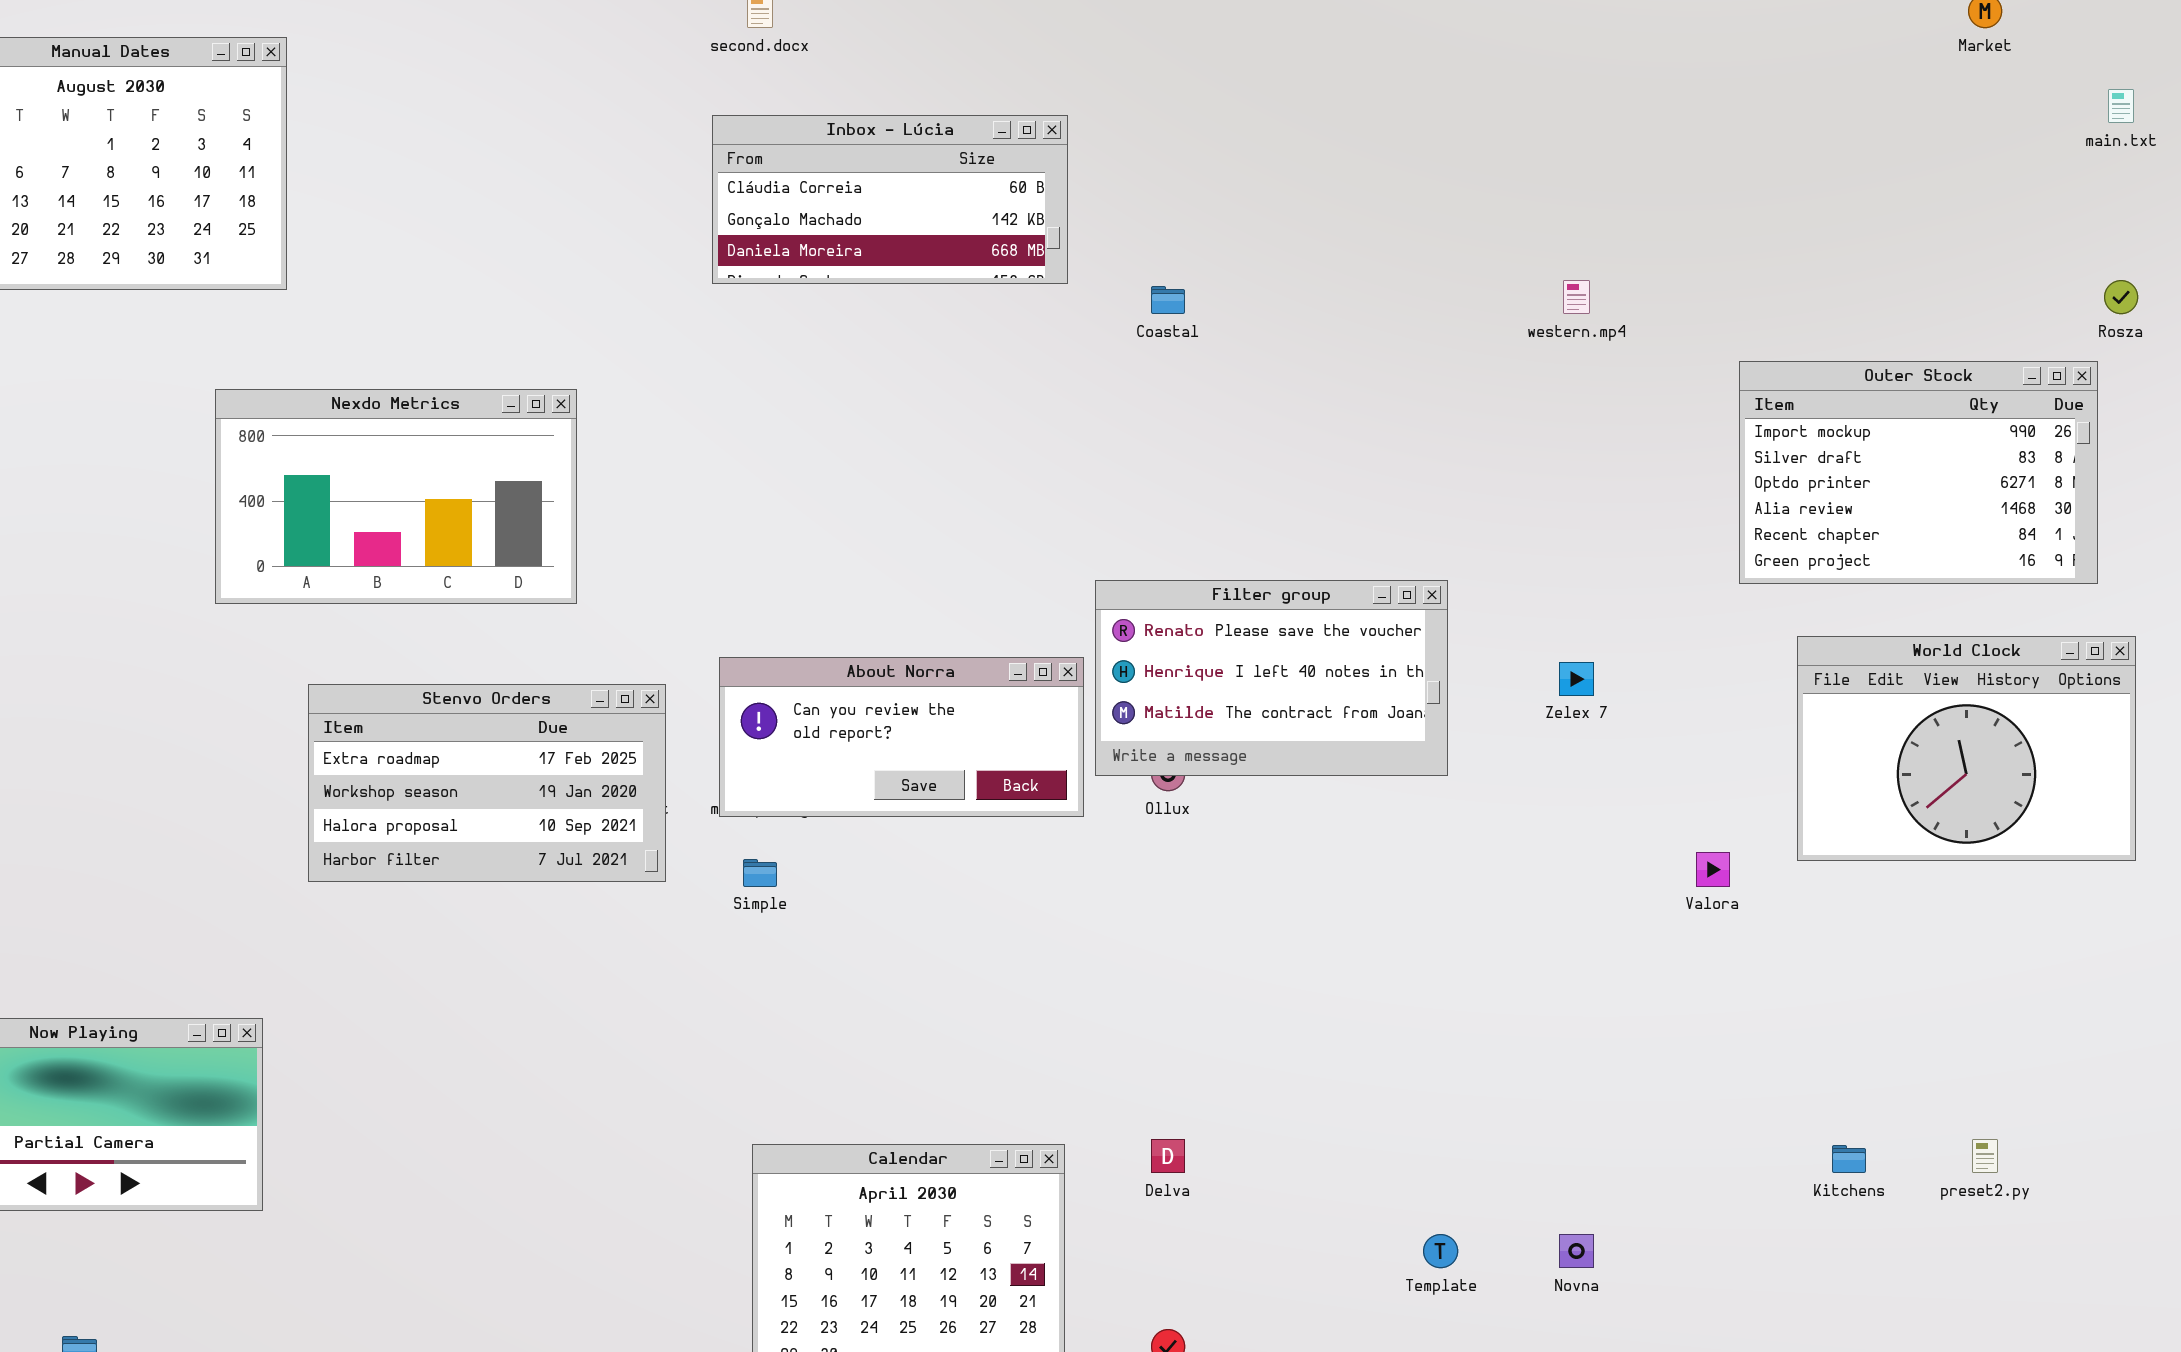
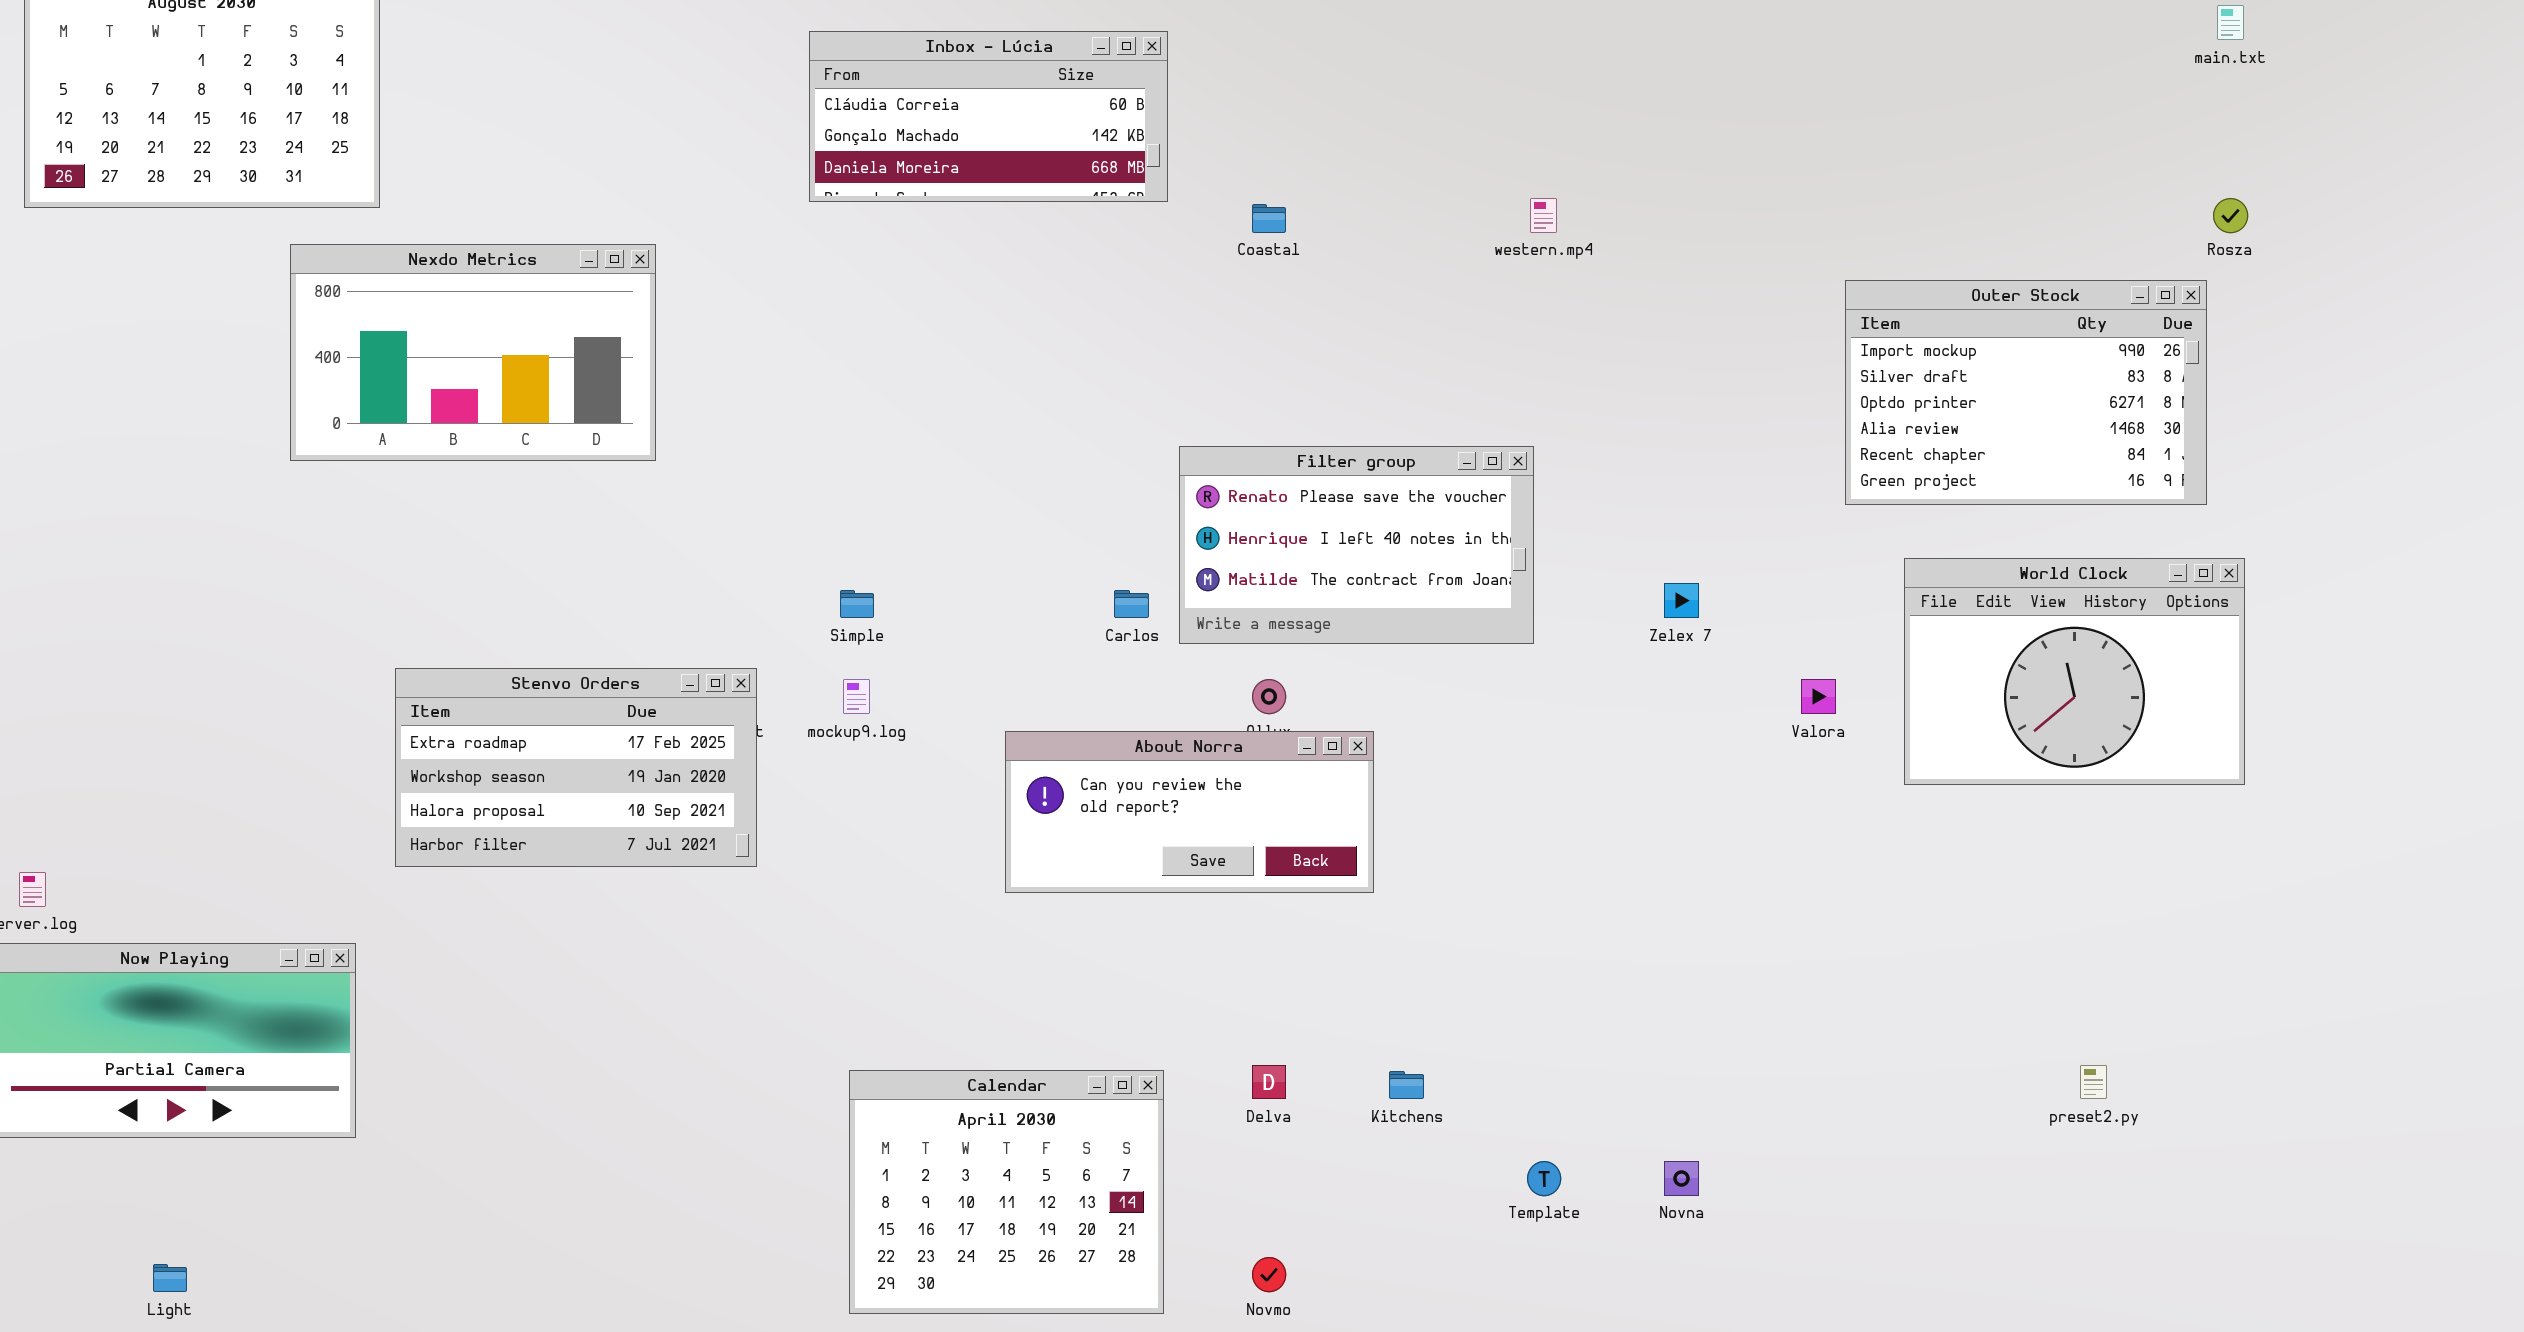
western.mp4: [1563,280,1590,314] -> [1530,198,1557,233], moved
Nexdo Metrics: [215,389,577,604] -> [290,244,656,461], moved
Filter group: [1095,580,1448,776] -> [1179,446,1534,644], moved
About Norra: [719,657,1084,817] -> [1005,731,1374,893], moved
Stenvo Orders: [308,684,666,882] -> [395,668,757,867], moved
Valora: [1696,852,1730,887] -> [1801,679,1836,714], moved
Simple: [743,859,777,887] -> [840,590,874,618], moved
Kitchens: [1832,1145,1866,1173] -> [1389,1071,1424,1099], moved

